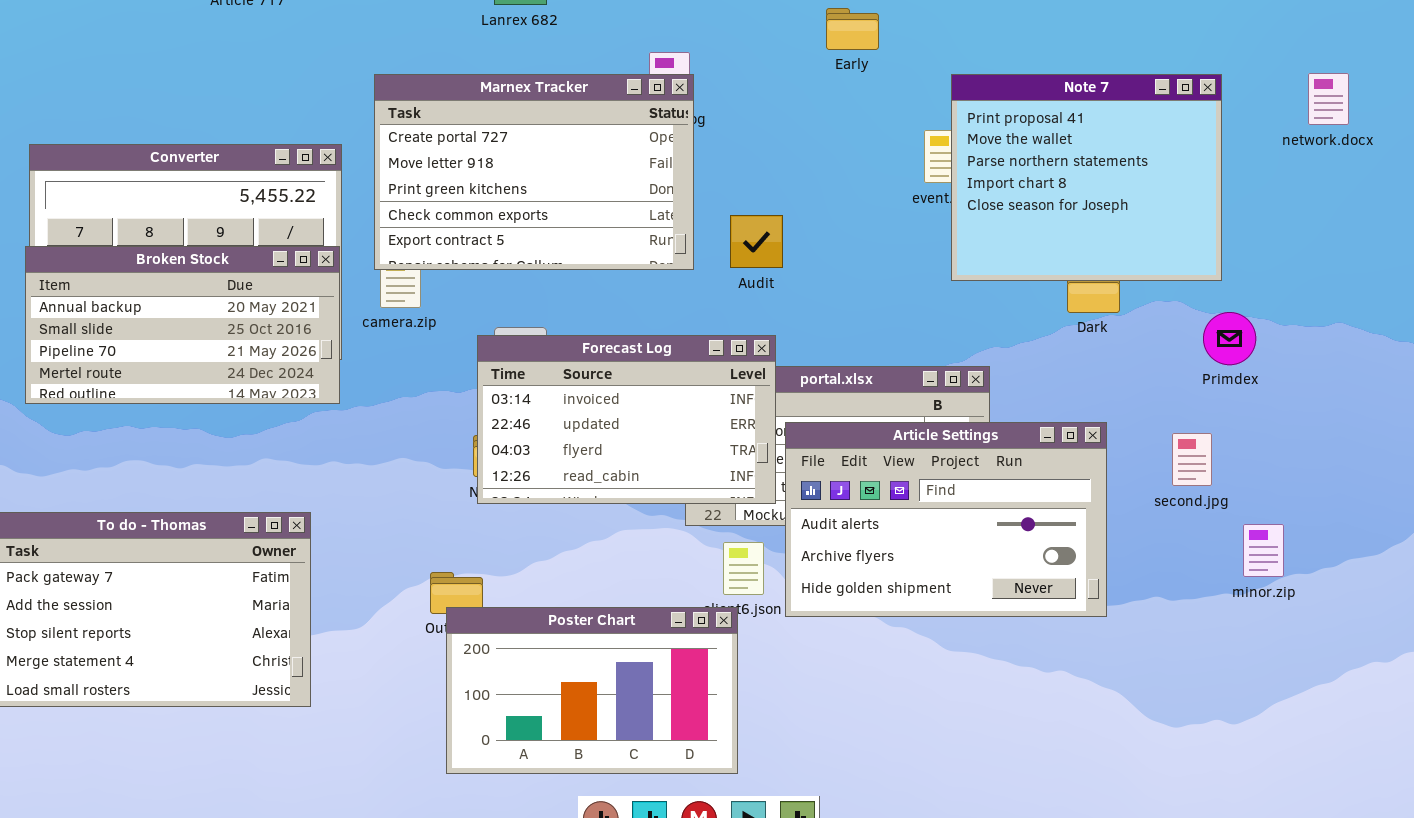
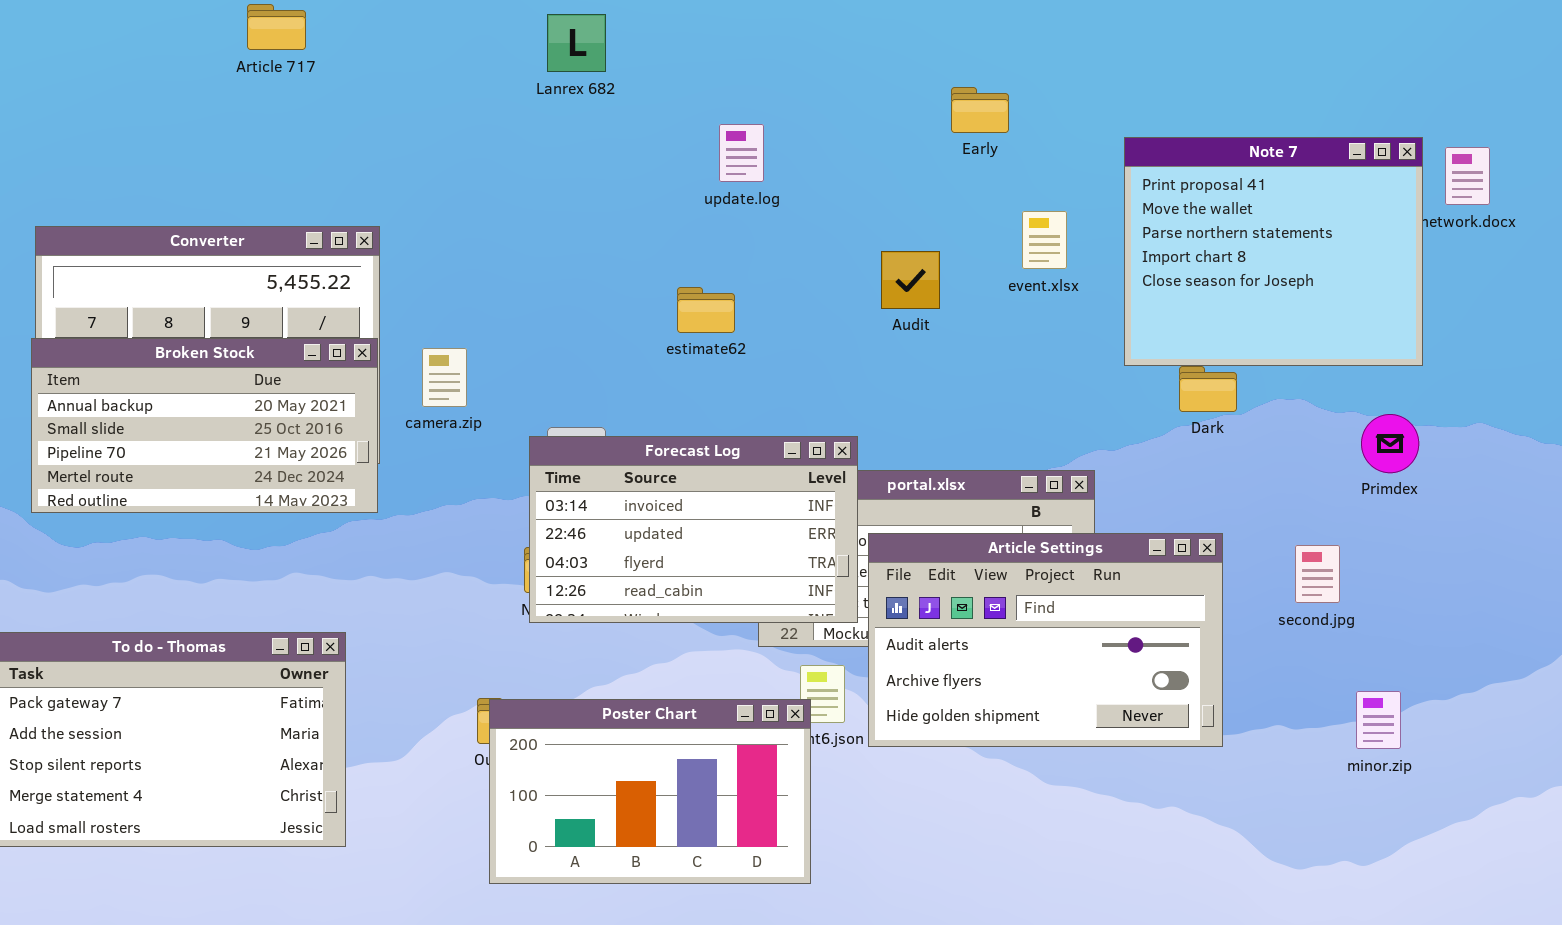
Early: [826,8,879,50] -> [951,87,1009,133], moved
Marnex Tracker: [374,74,694,270] -> none, closed
Note 7: [951,74,1222,281] -> [1124,137,1423,366], moved
Audit: [730,215,783,268] -> [881,251,940,309], moved
Primdex: [1203,312,1256,365] -> [1361,414,1419,473], moved
minor.zip: [1243,524,1284,577] -> [1356,691,1401,749], moved
Poster Chart: [446,607,738,774] -> [489,699,811,884], moved

